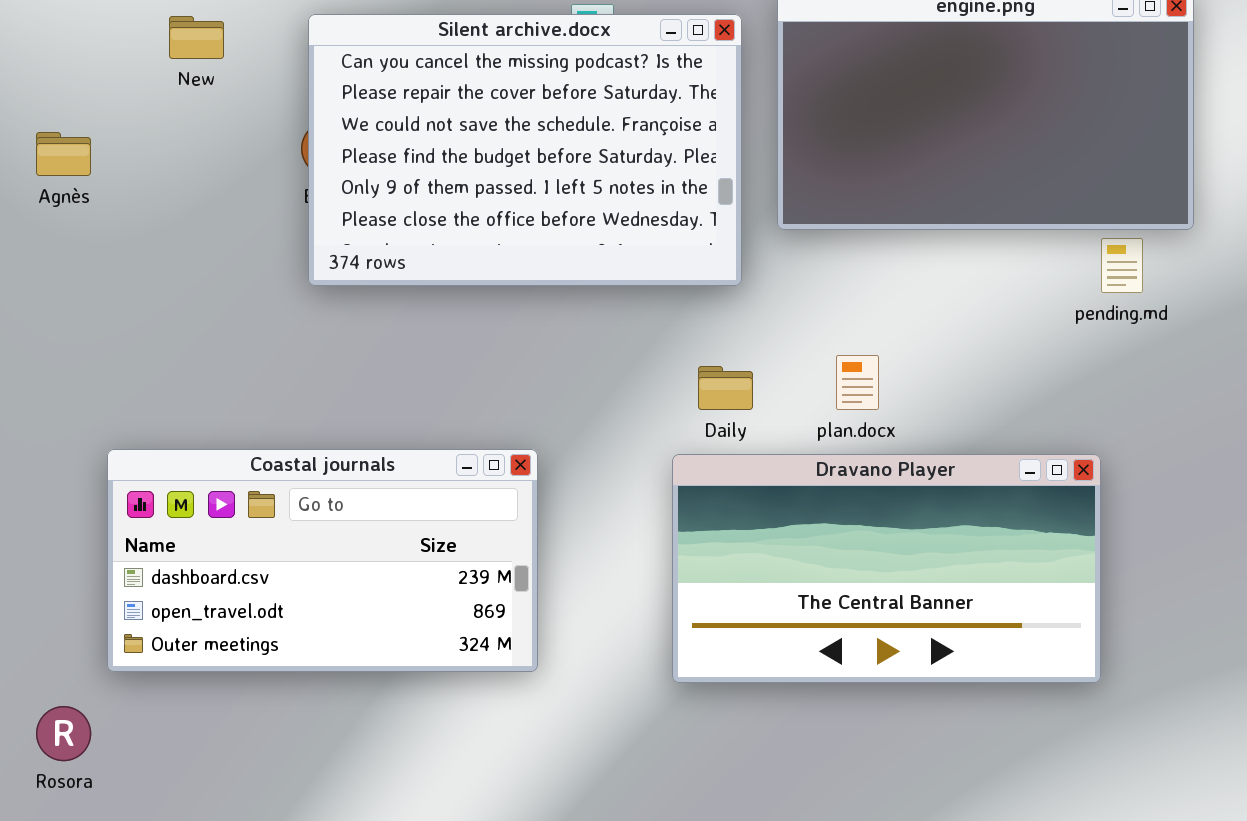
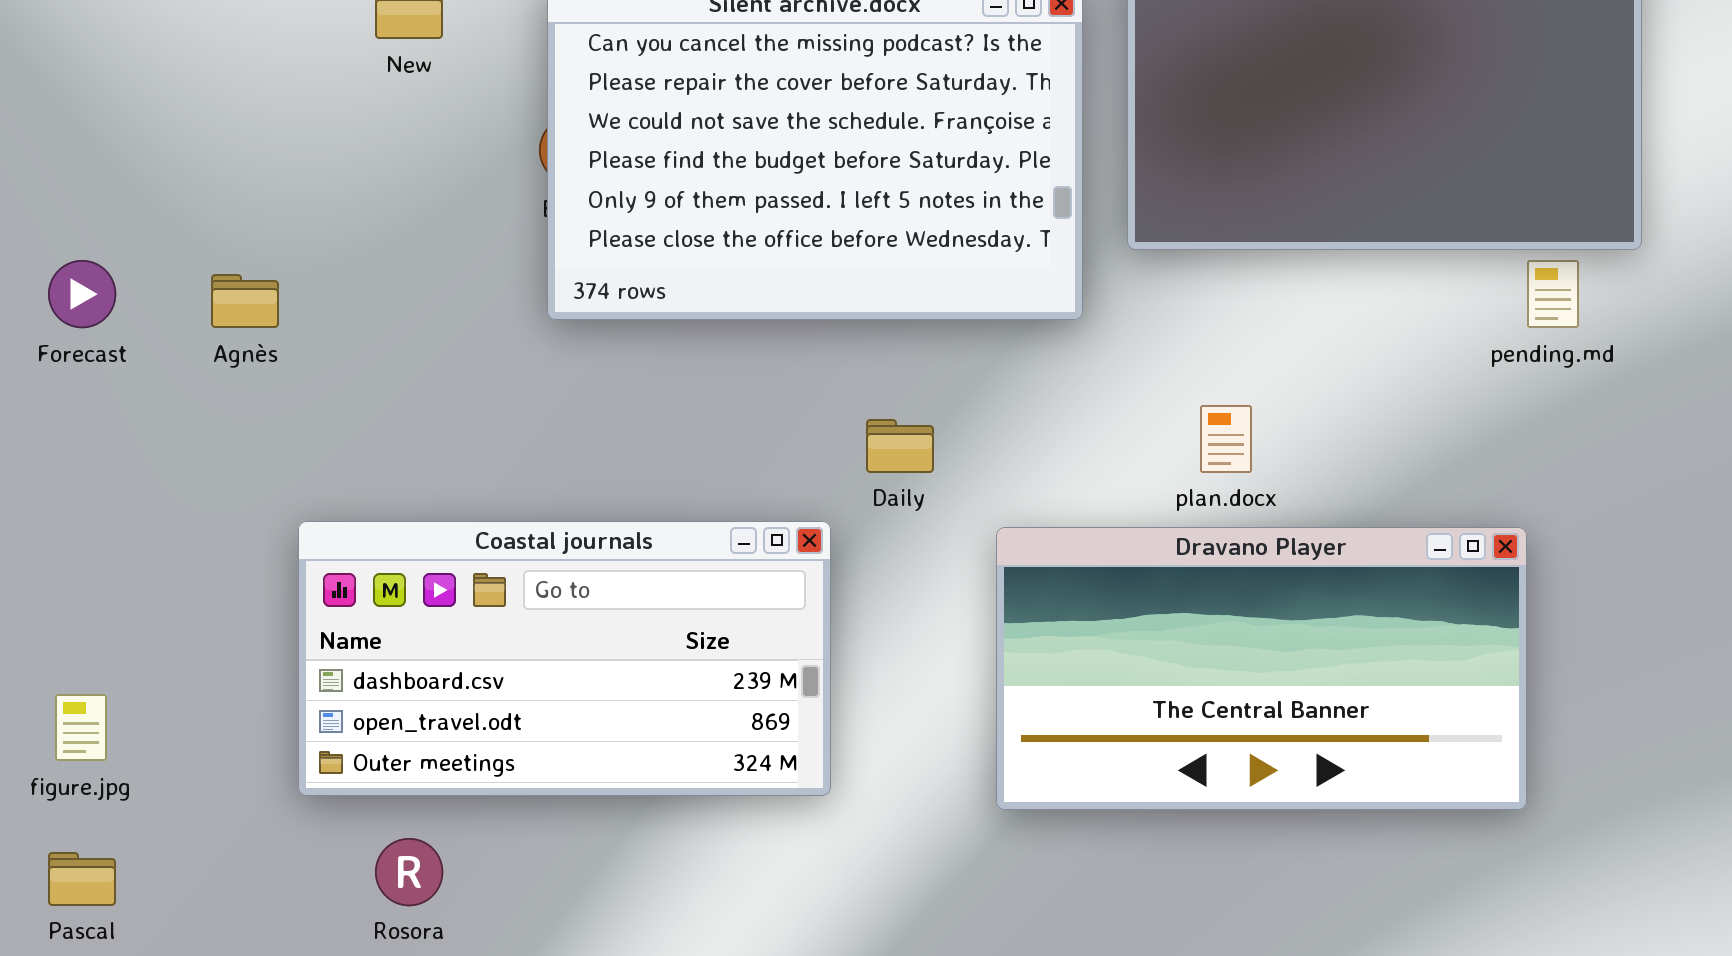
Agnès: [36,132,91,176] -> [211,274,279,328], moved
Daily: [698,366,753,410] -> [866,419,934,473], moved
Rosora: [36,706,91,761] -> [375,838,443,906], moved

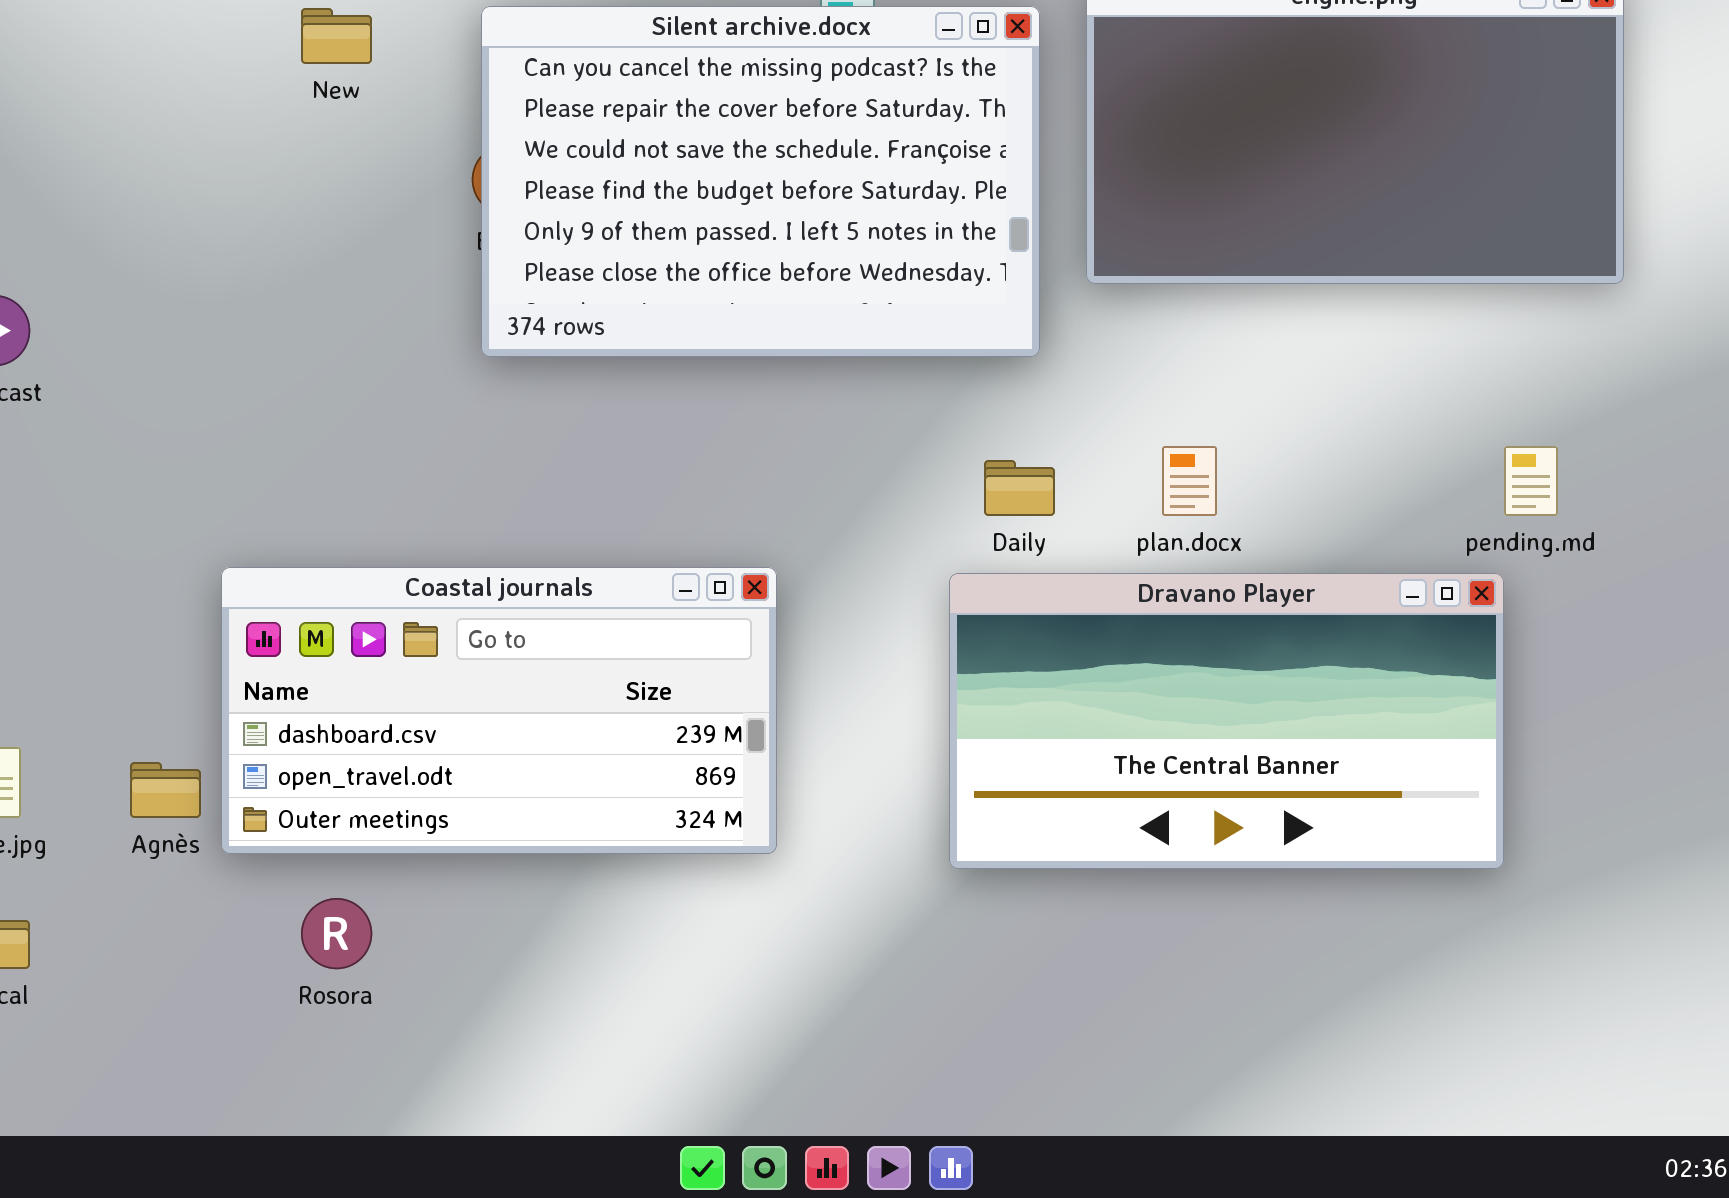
pending.md: [1527,260,1579,328] -> [1504,446,1558,516], moved
Agnès: [211,274,279,328] -> [130,762,201,818], moved
Daily: [866,419,934,473] -> [984,460,1055,516], moved

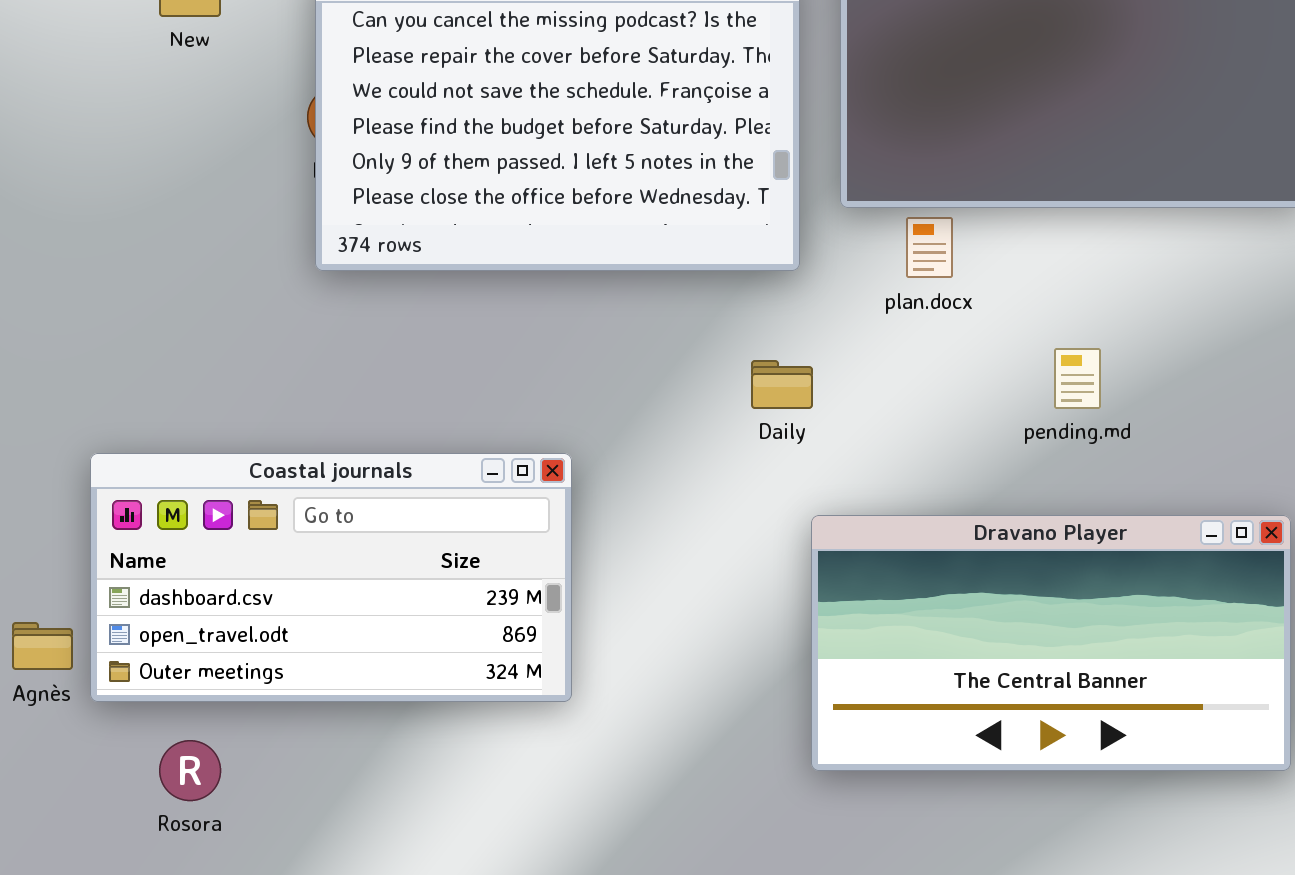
plan.docx: [1162,446,1217,516] -> [906,217,953,278], moved
pending.md: [1504,446,1558,516] -> [1054,348,1101,409], moved
Dravano Player: [949,573,1504,869] -> [811,515,1291,771], moved

